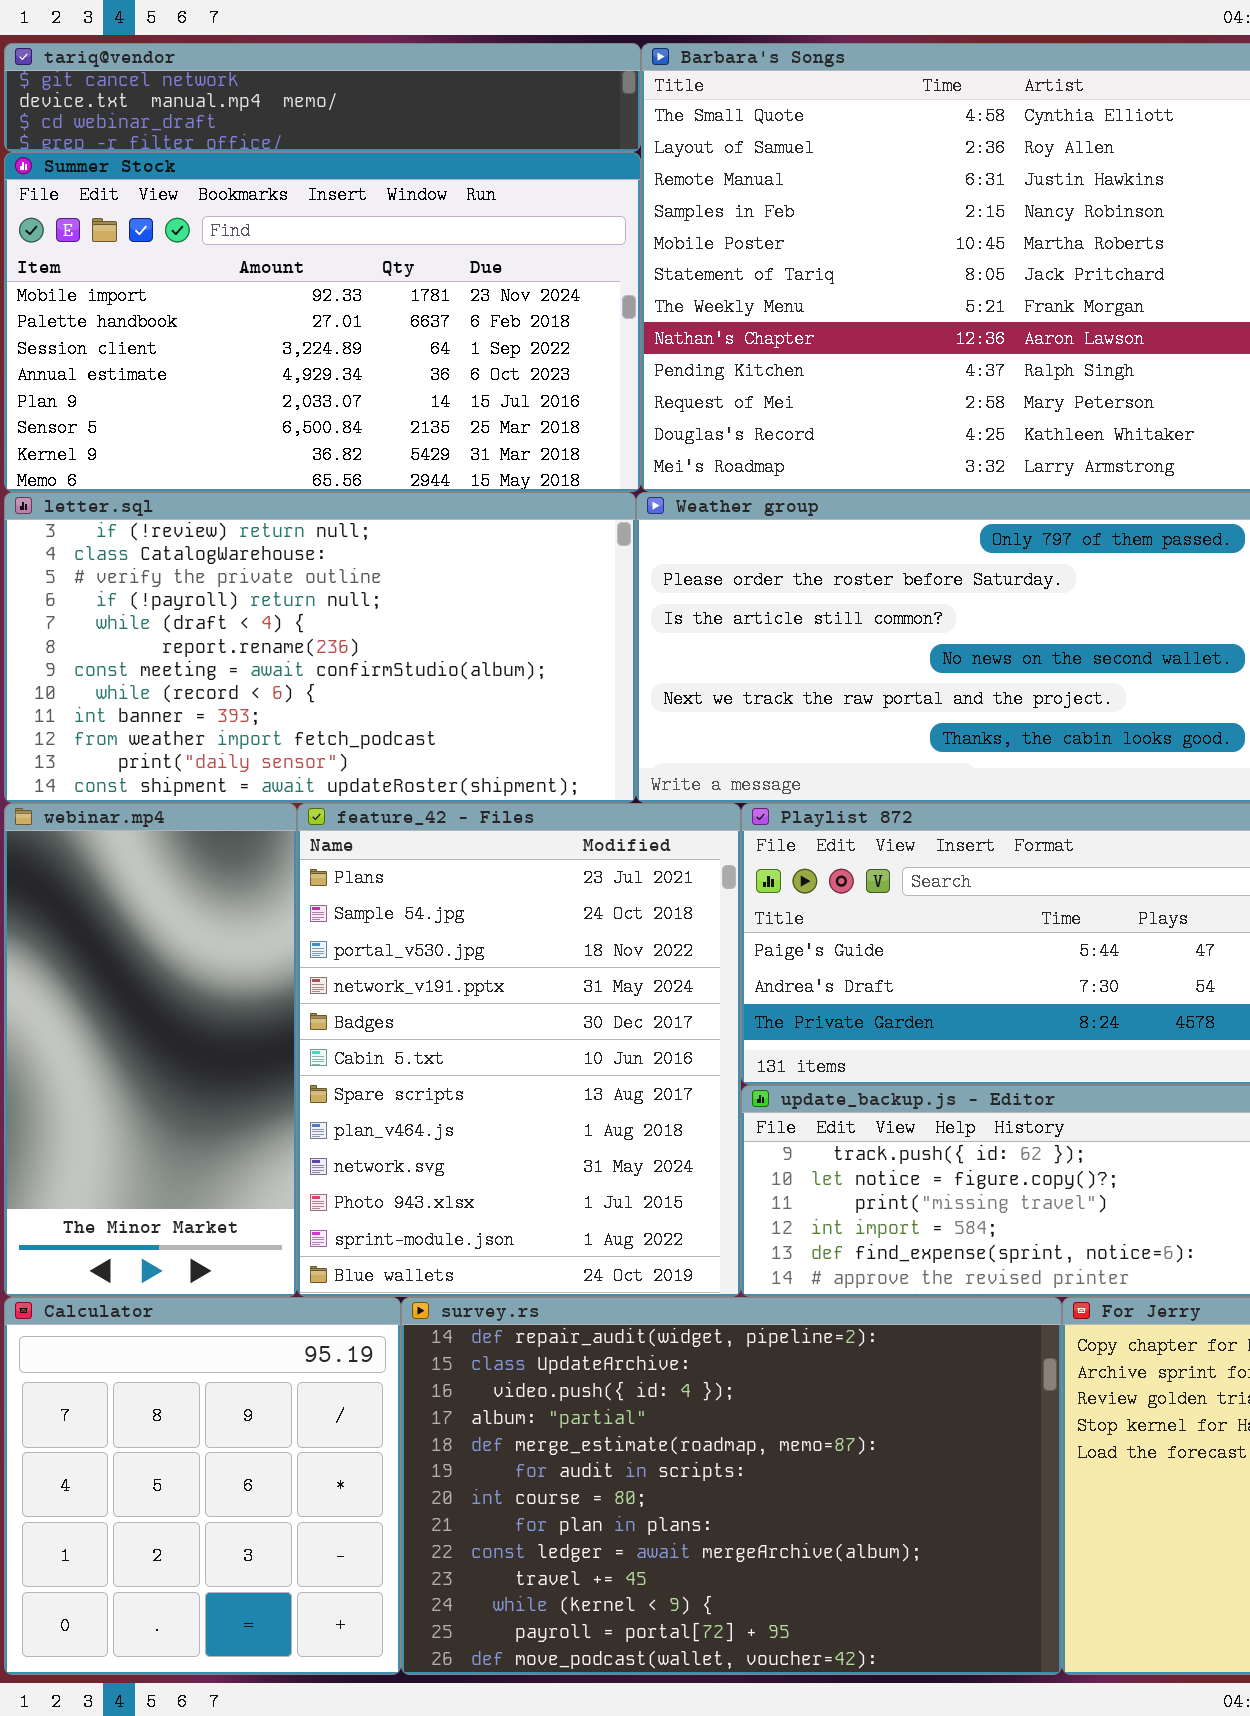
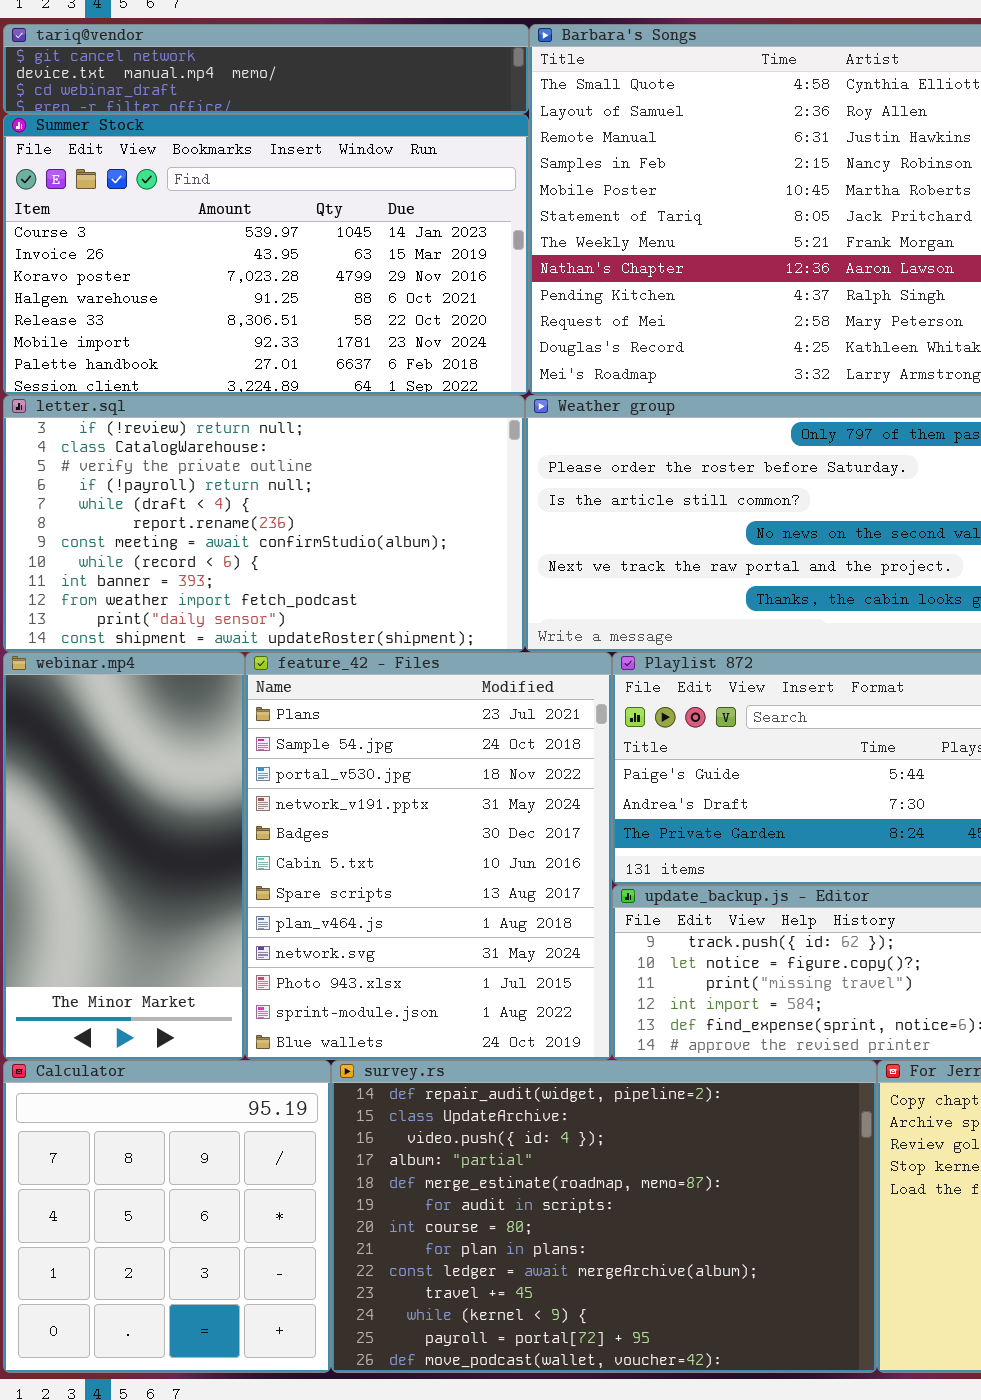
Summer Stock: [4,152,641,492] -> [3,114,529,395], scrolled up 5 rows

